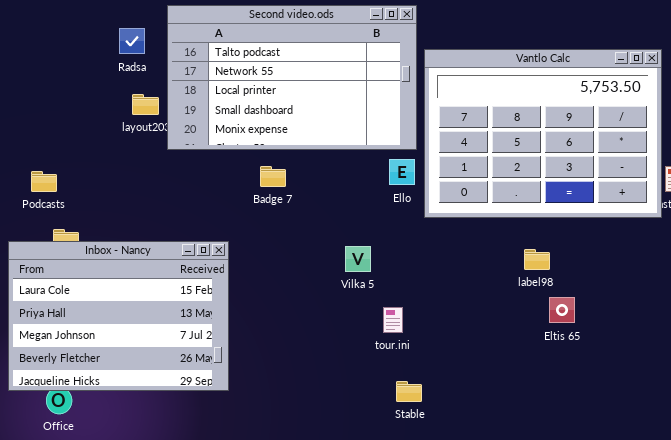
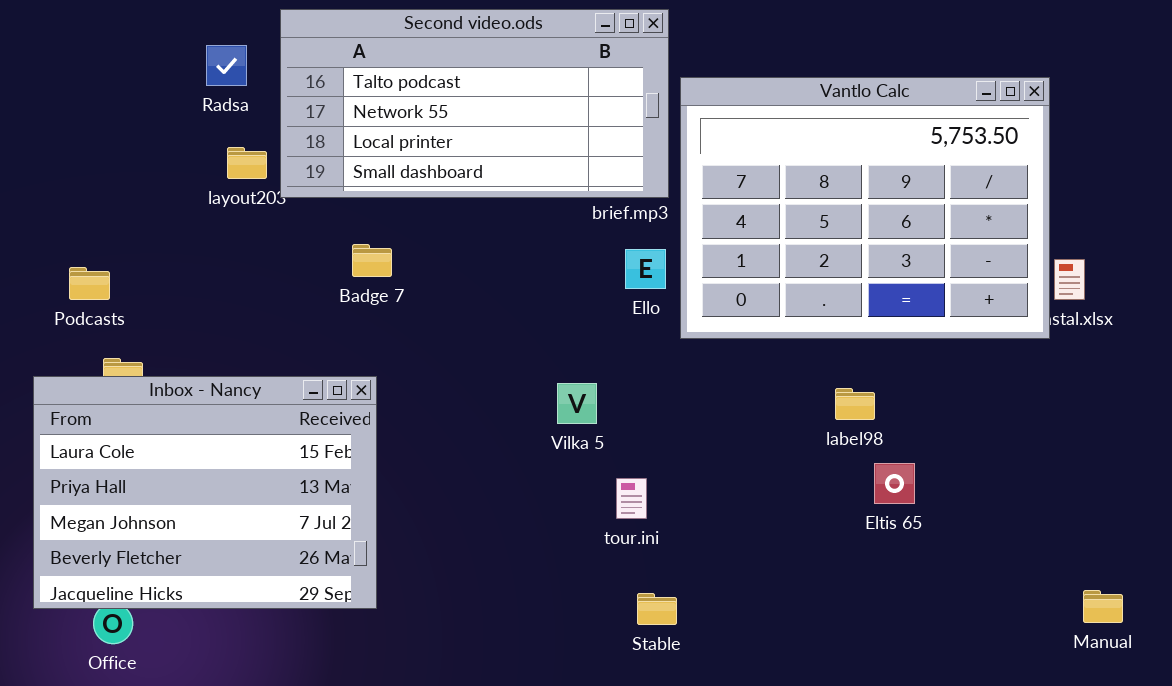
Second video.ods: [167,5,417,150] -> [280,9,669,198], resized
Badge 7: [260,166,286,187] -> [352,244,392,277], moved

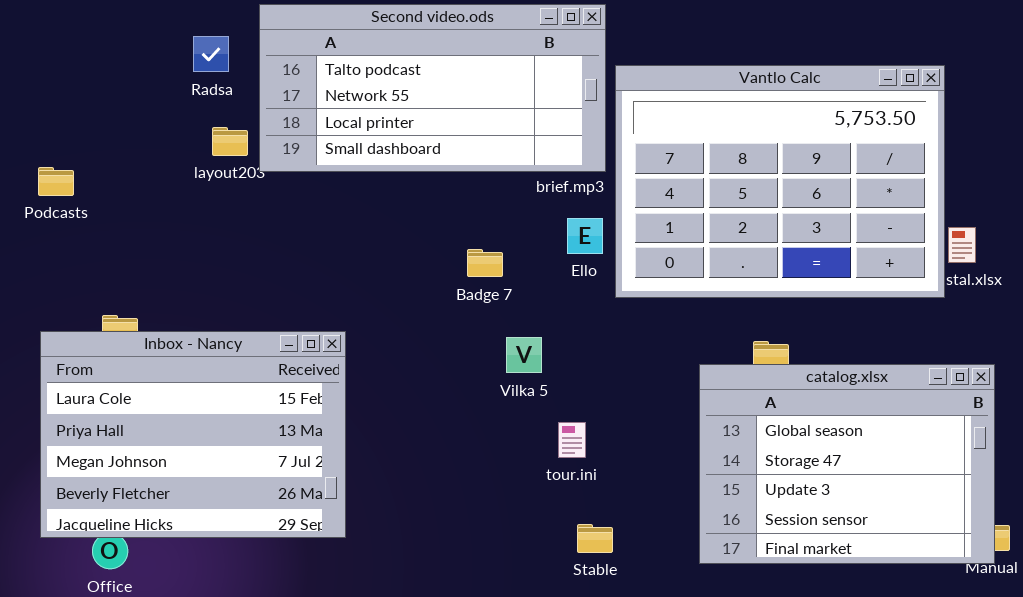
Badge 7: [352,244,392,277] -> [467,249,503,277], moved
Podcasts: [69,267,110,300] -> [38,167,74,196], moved
catalog.xlsx: none -> [699,364,995,564], opened

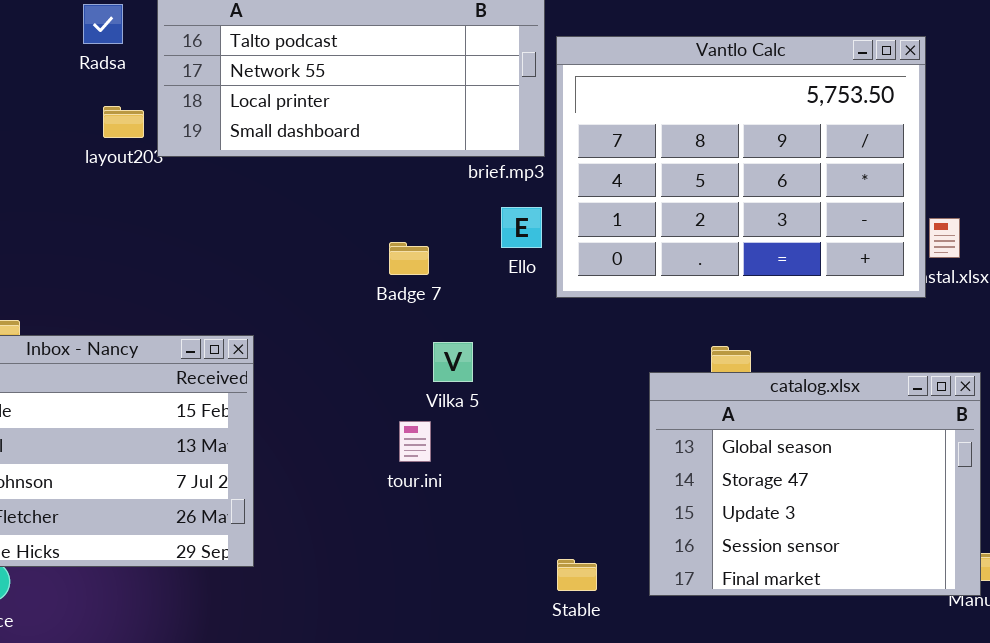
tour.ini: [558,422,586,458] -> [399,421,431,462], moved
Stable: [577,524,613,553] -> [557,559,597,591], moved

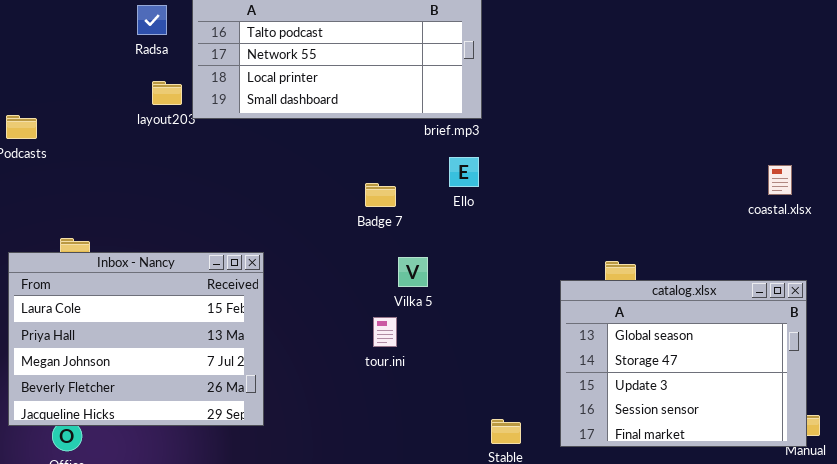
Vantlo Calc: [556,36,926,298] -> none, closed

